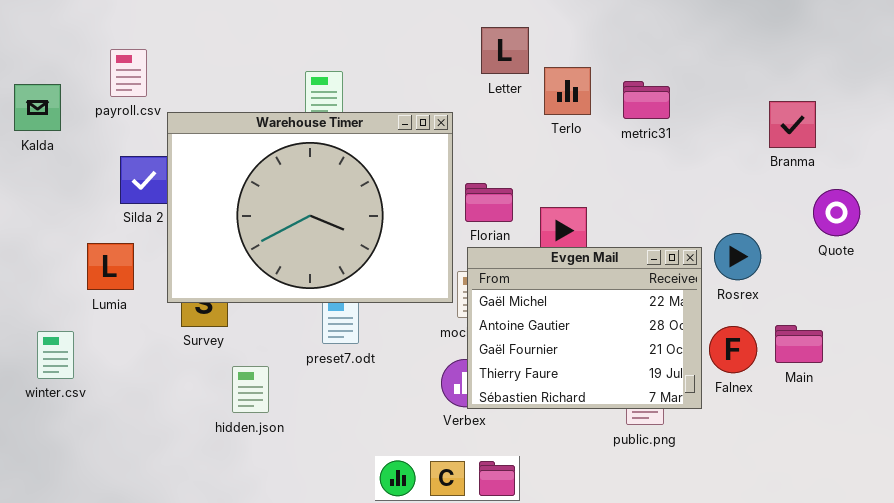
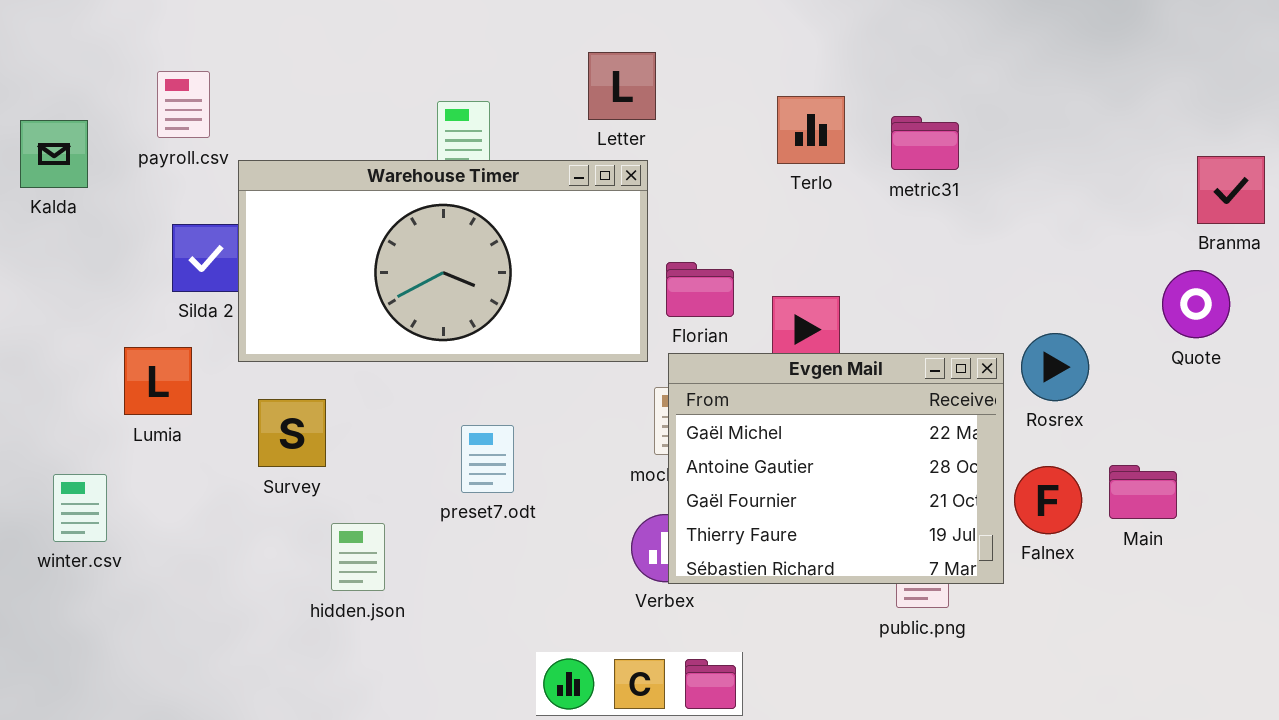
Letter: [481,27,529,74] -> [588,52,656,120], moved
Branma: [769,101,816,148] -> [1197,156,1265,224], moved
Warehouse Timer: [167,112,453,303] -> [238,160,648,362], resized

